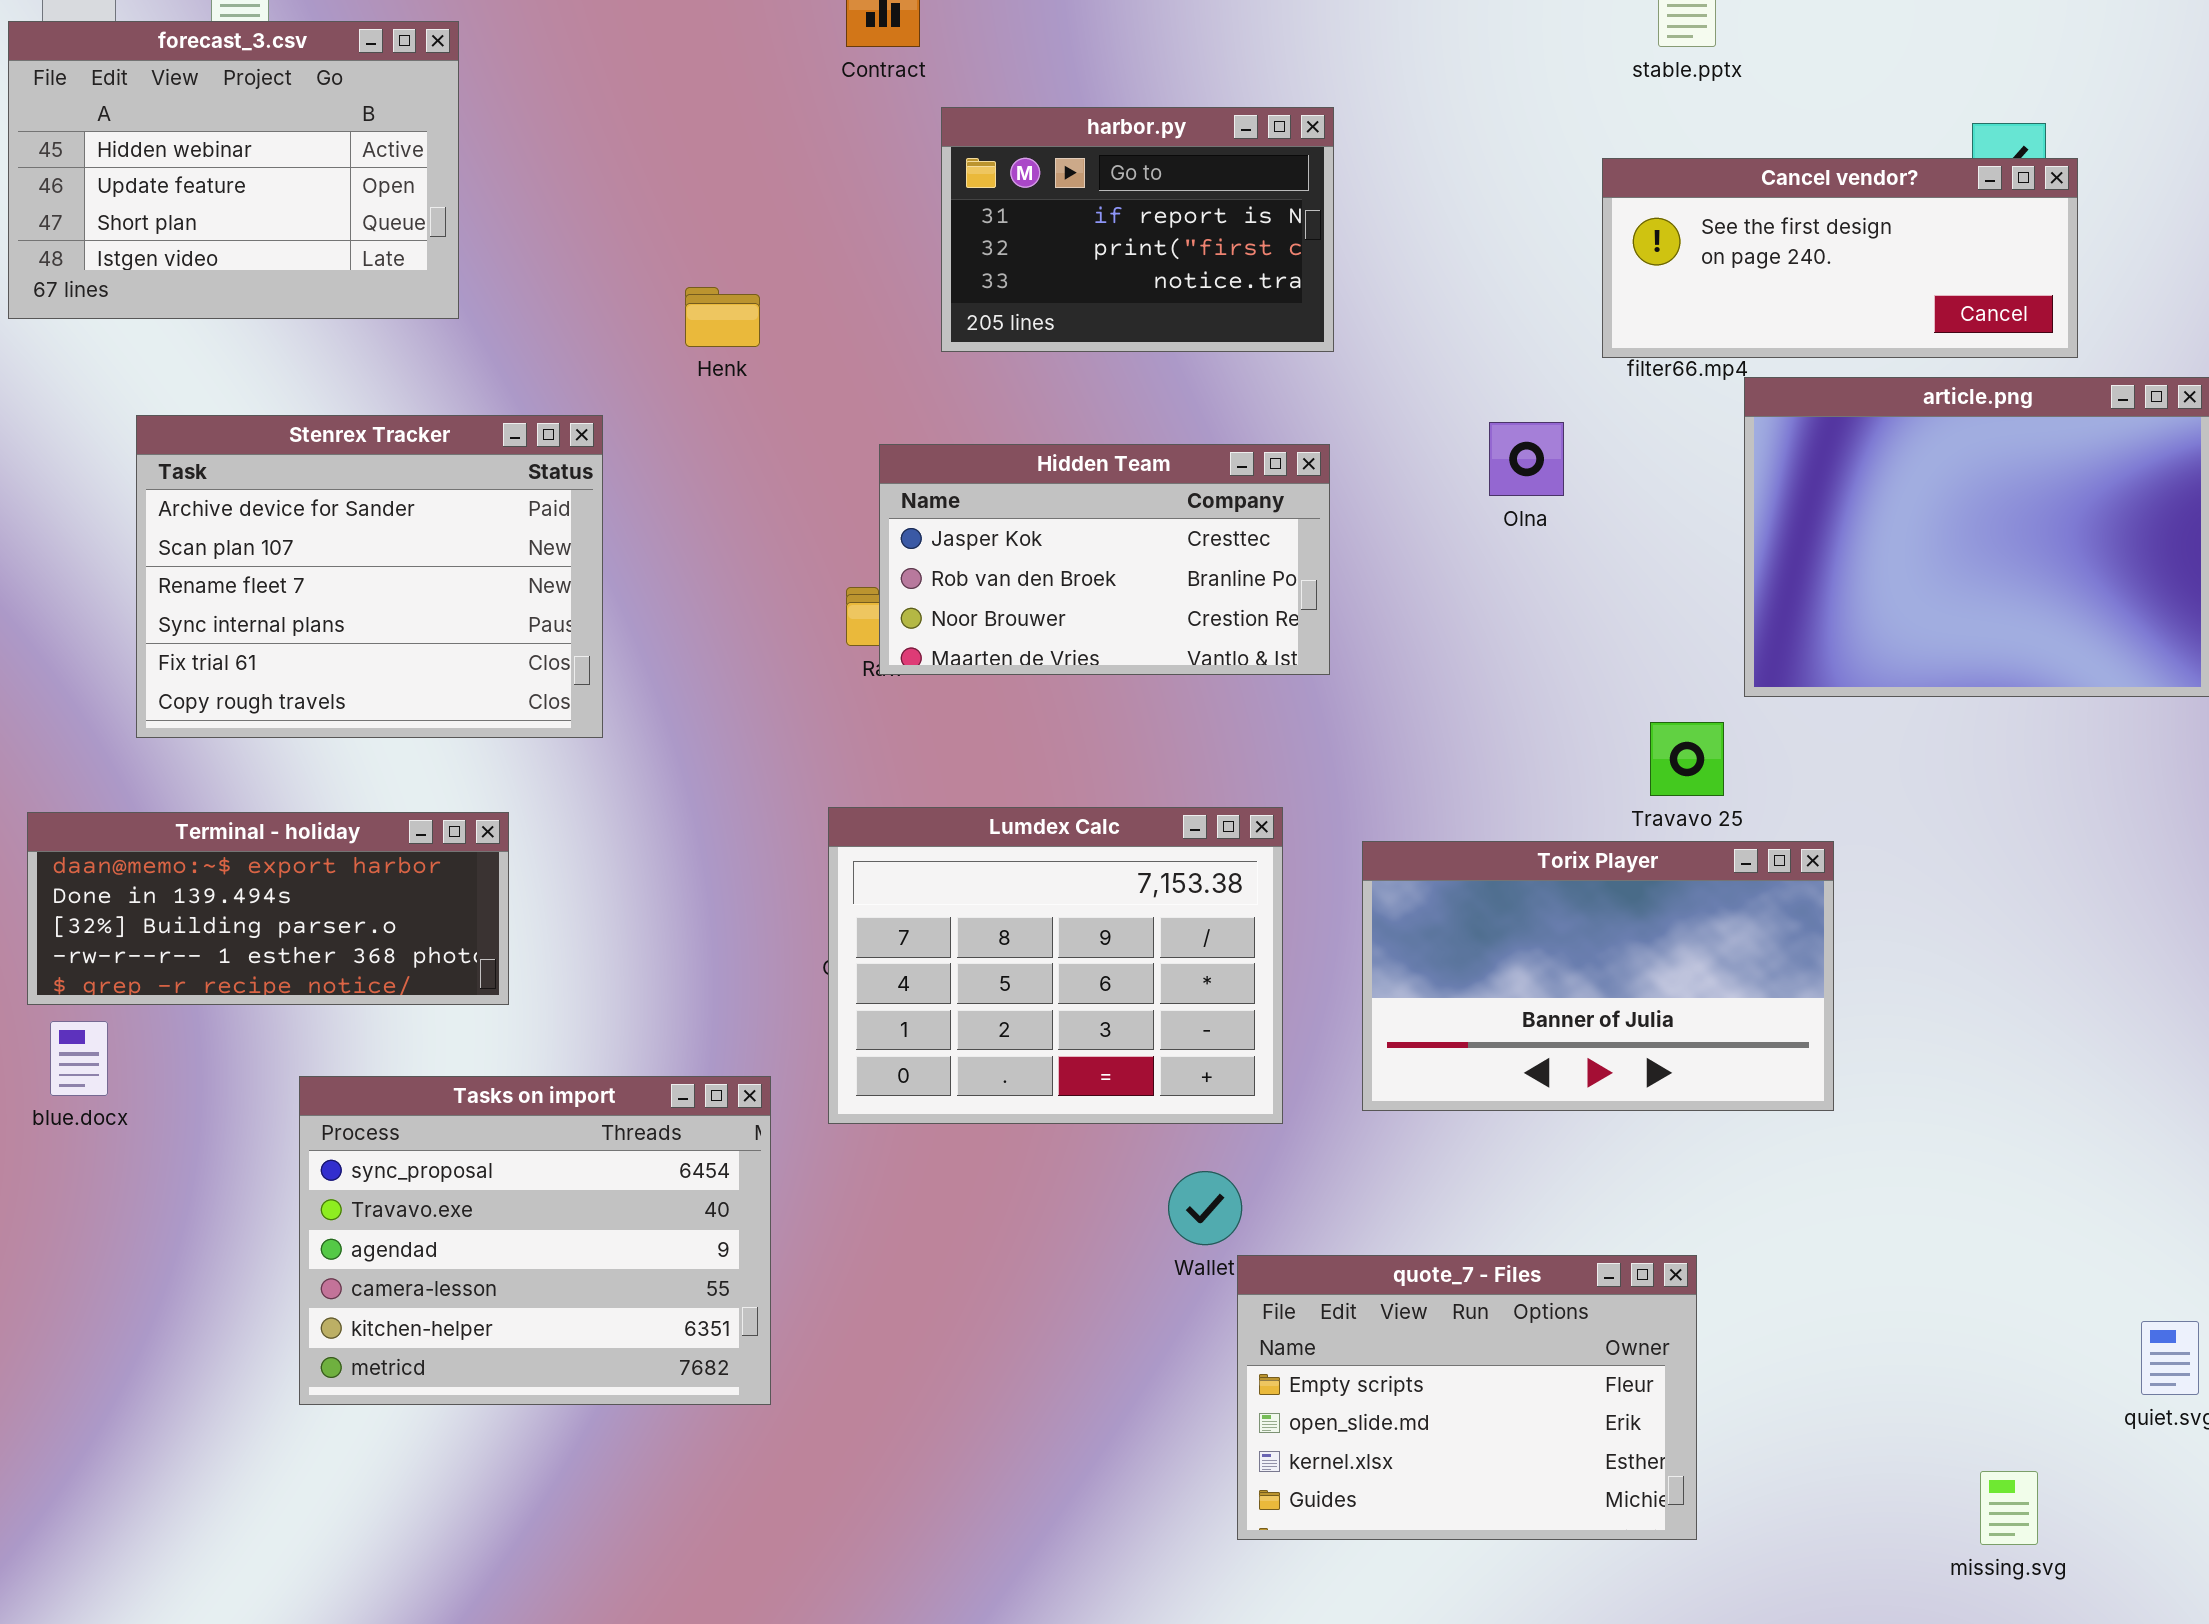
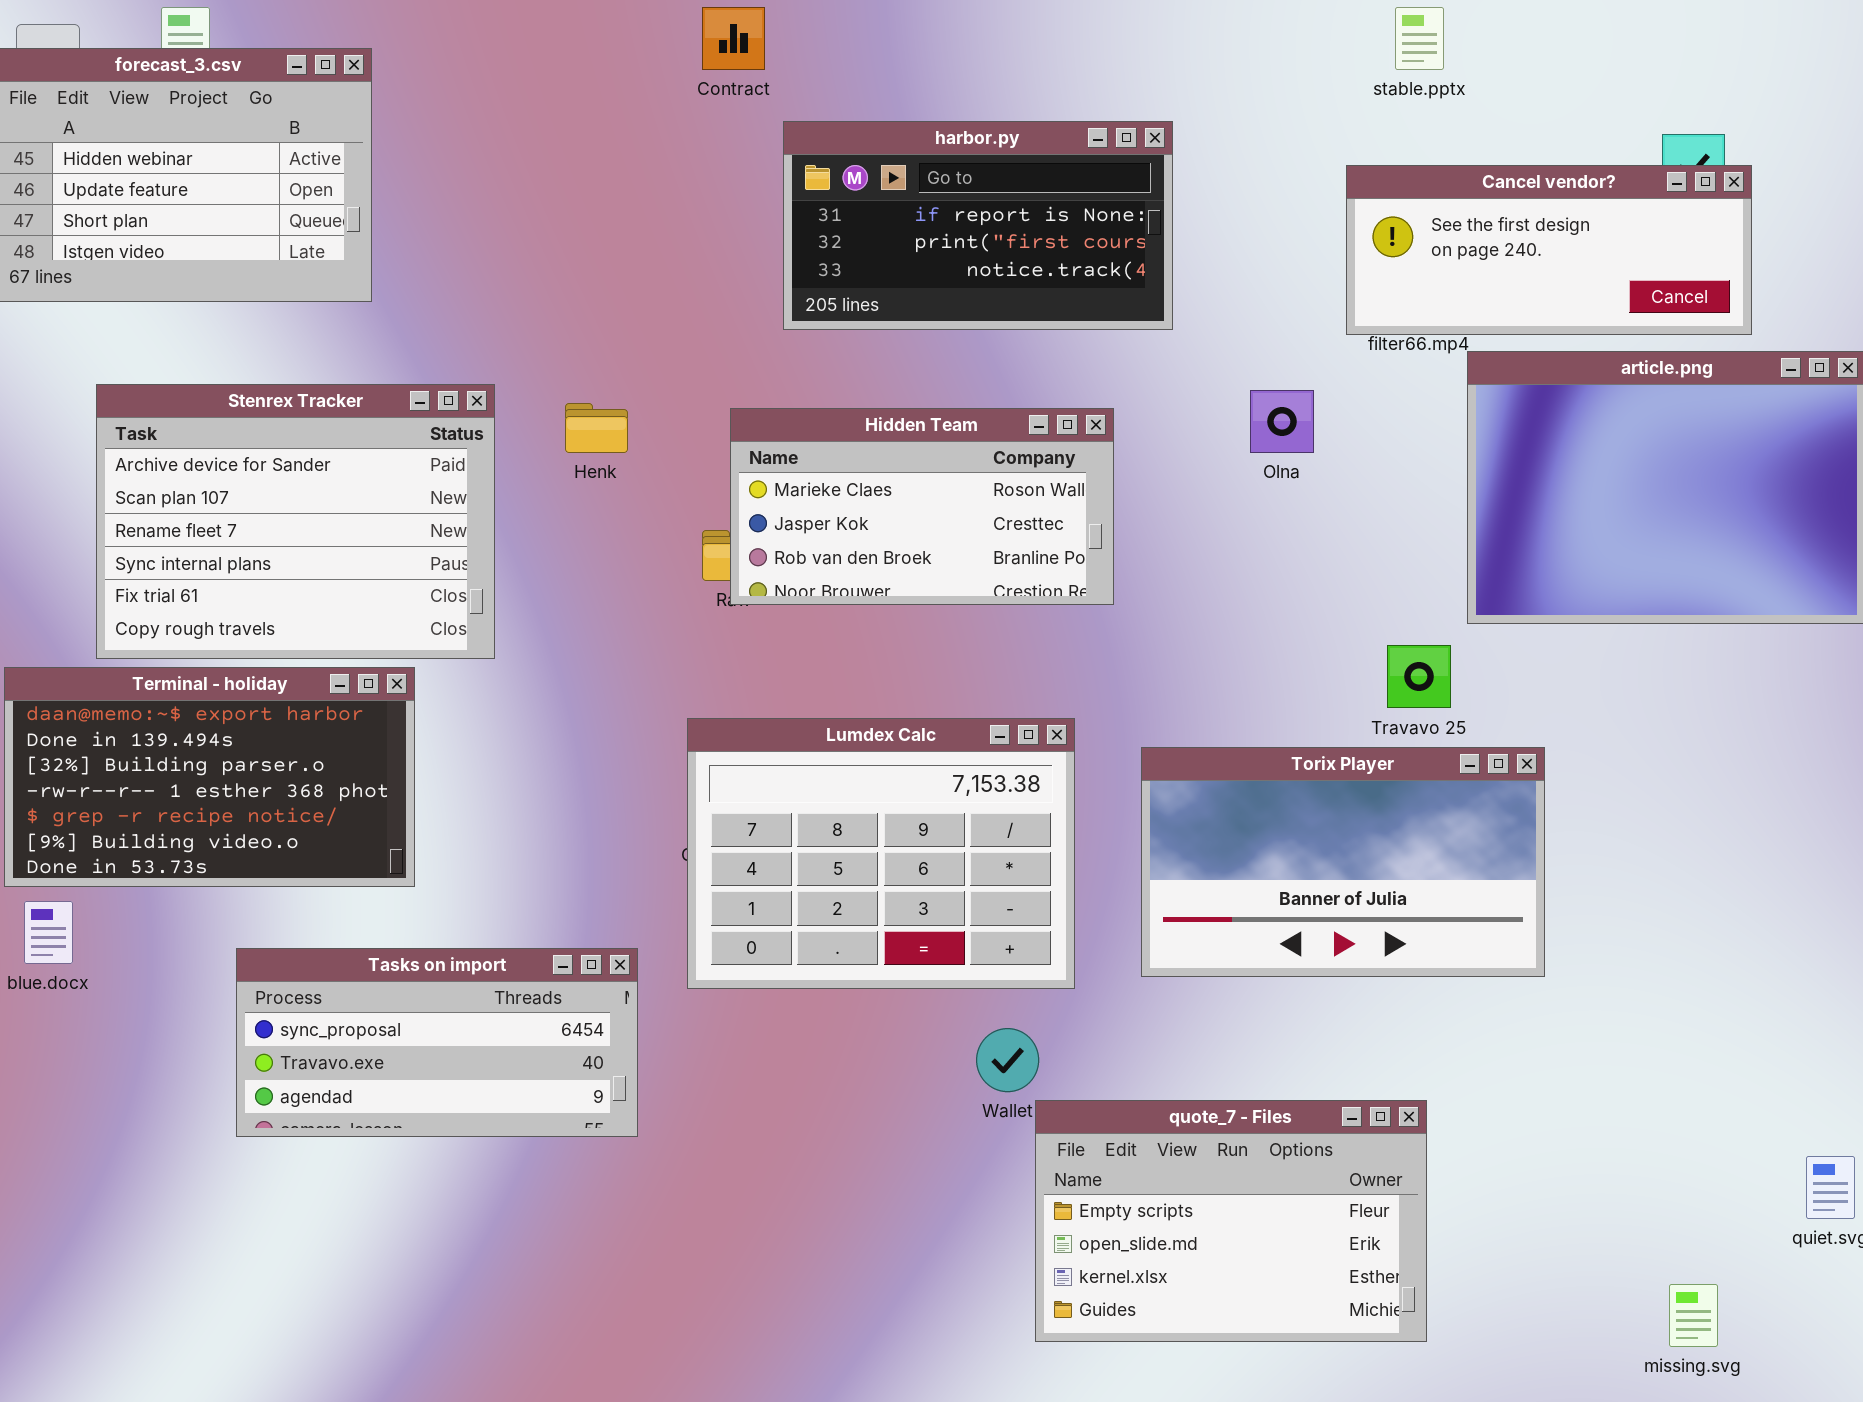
harbor.py: [941,107,1334,352] -> [783,121,1173,330], resized
Henk: [685,287,760,347] -> [565,403,628,453], moved
Hidden Team: [879,444,1330,675] -> [730,408,1114,605], scrolled up 1 row
Terminal - holiday: [27,812,509,1005] -> [4,667,415,887], resized
Tasks on import: [299,1076,771,1405] -> [236,948,638,1137], resized

